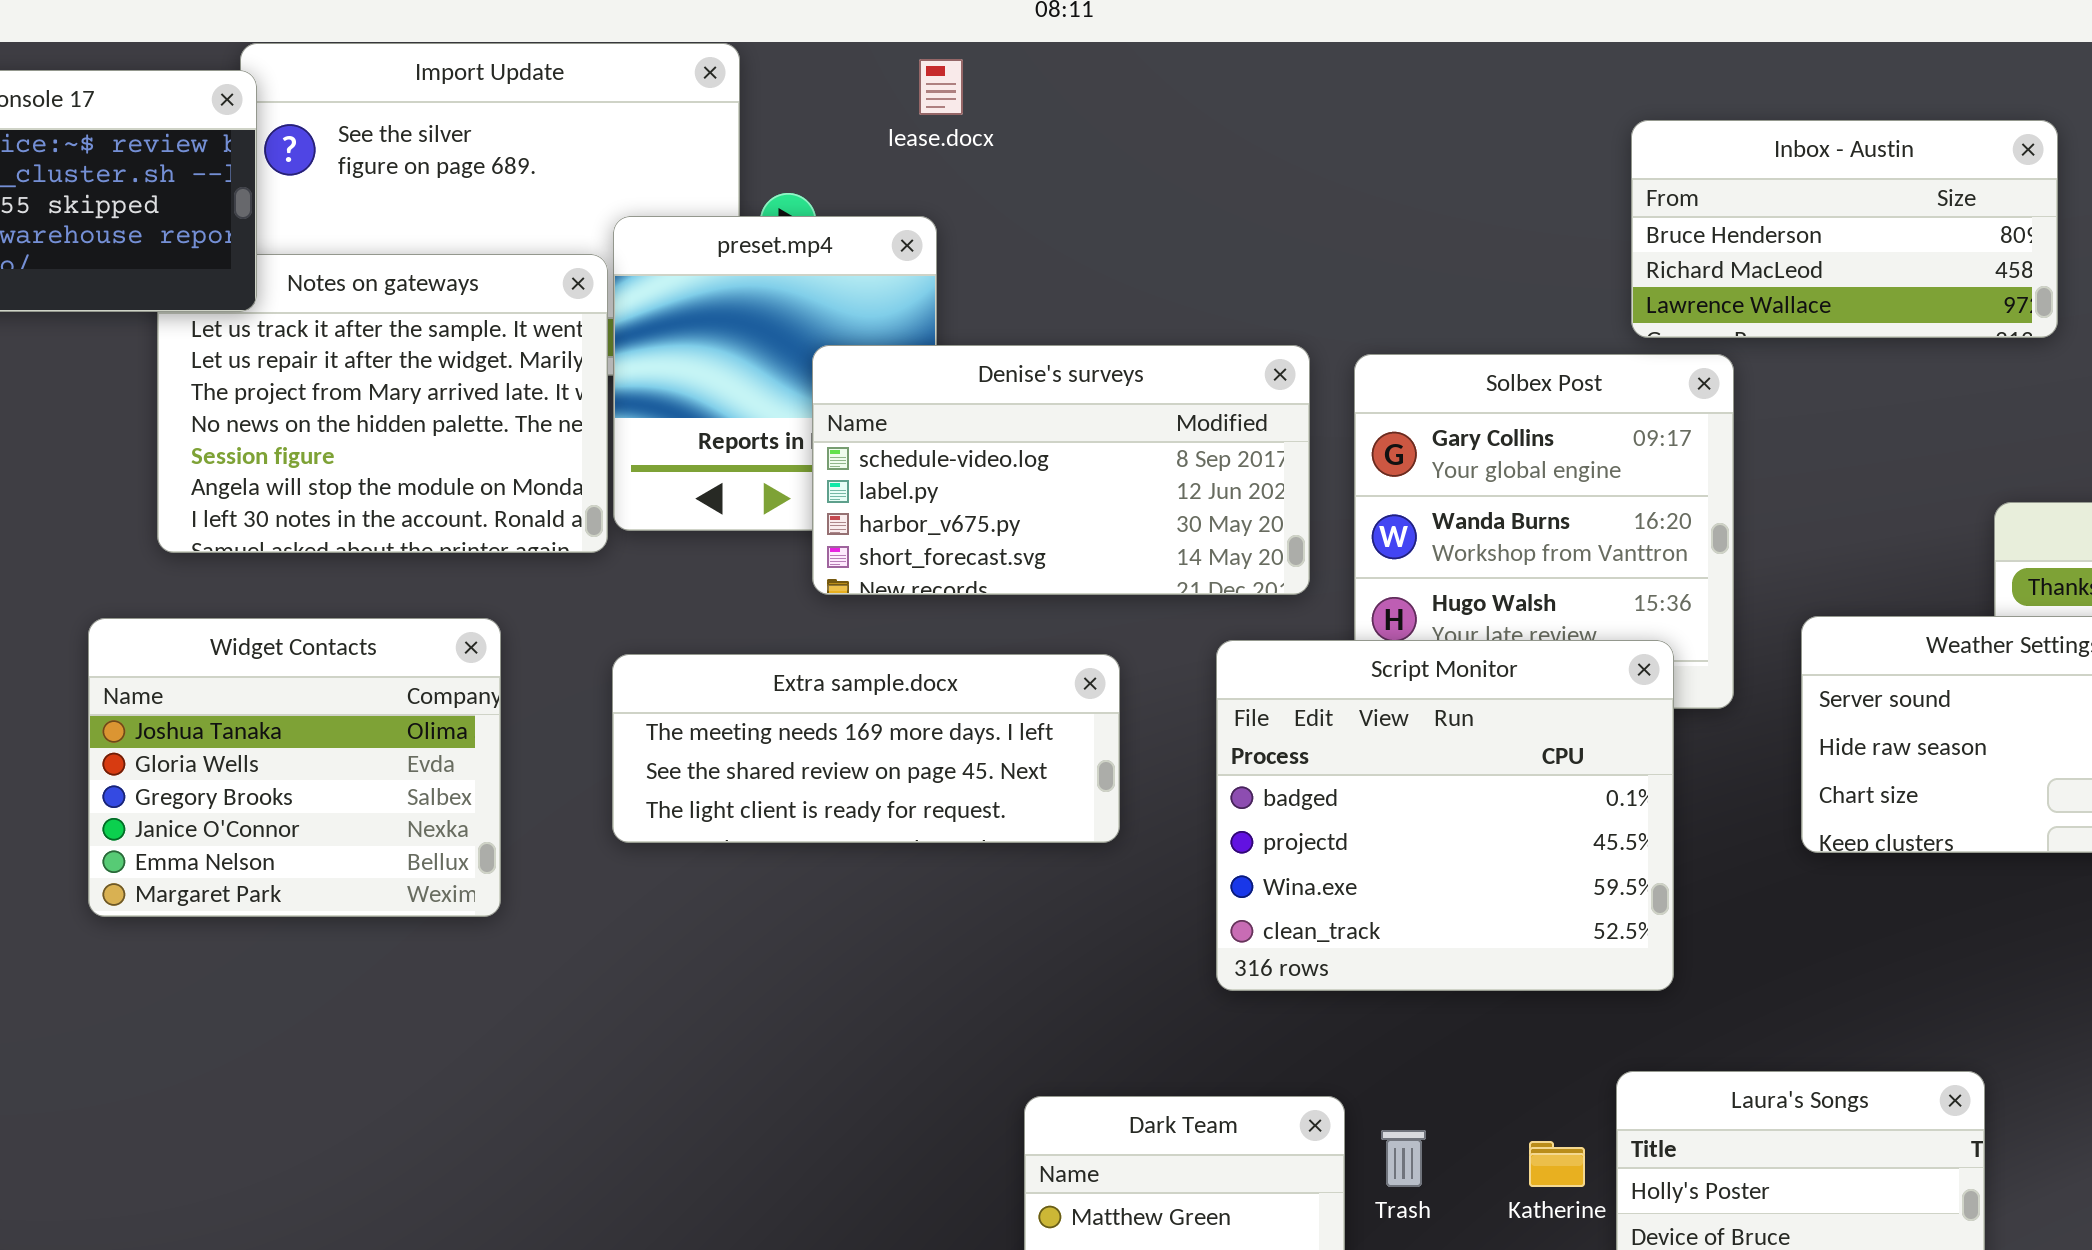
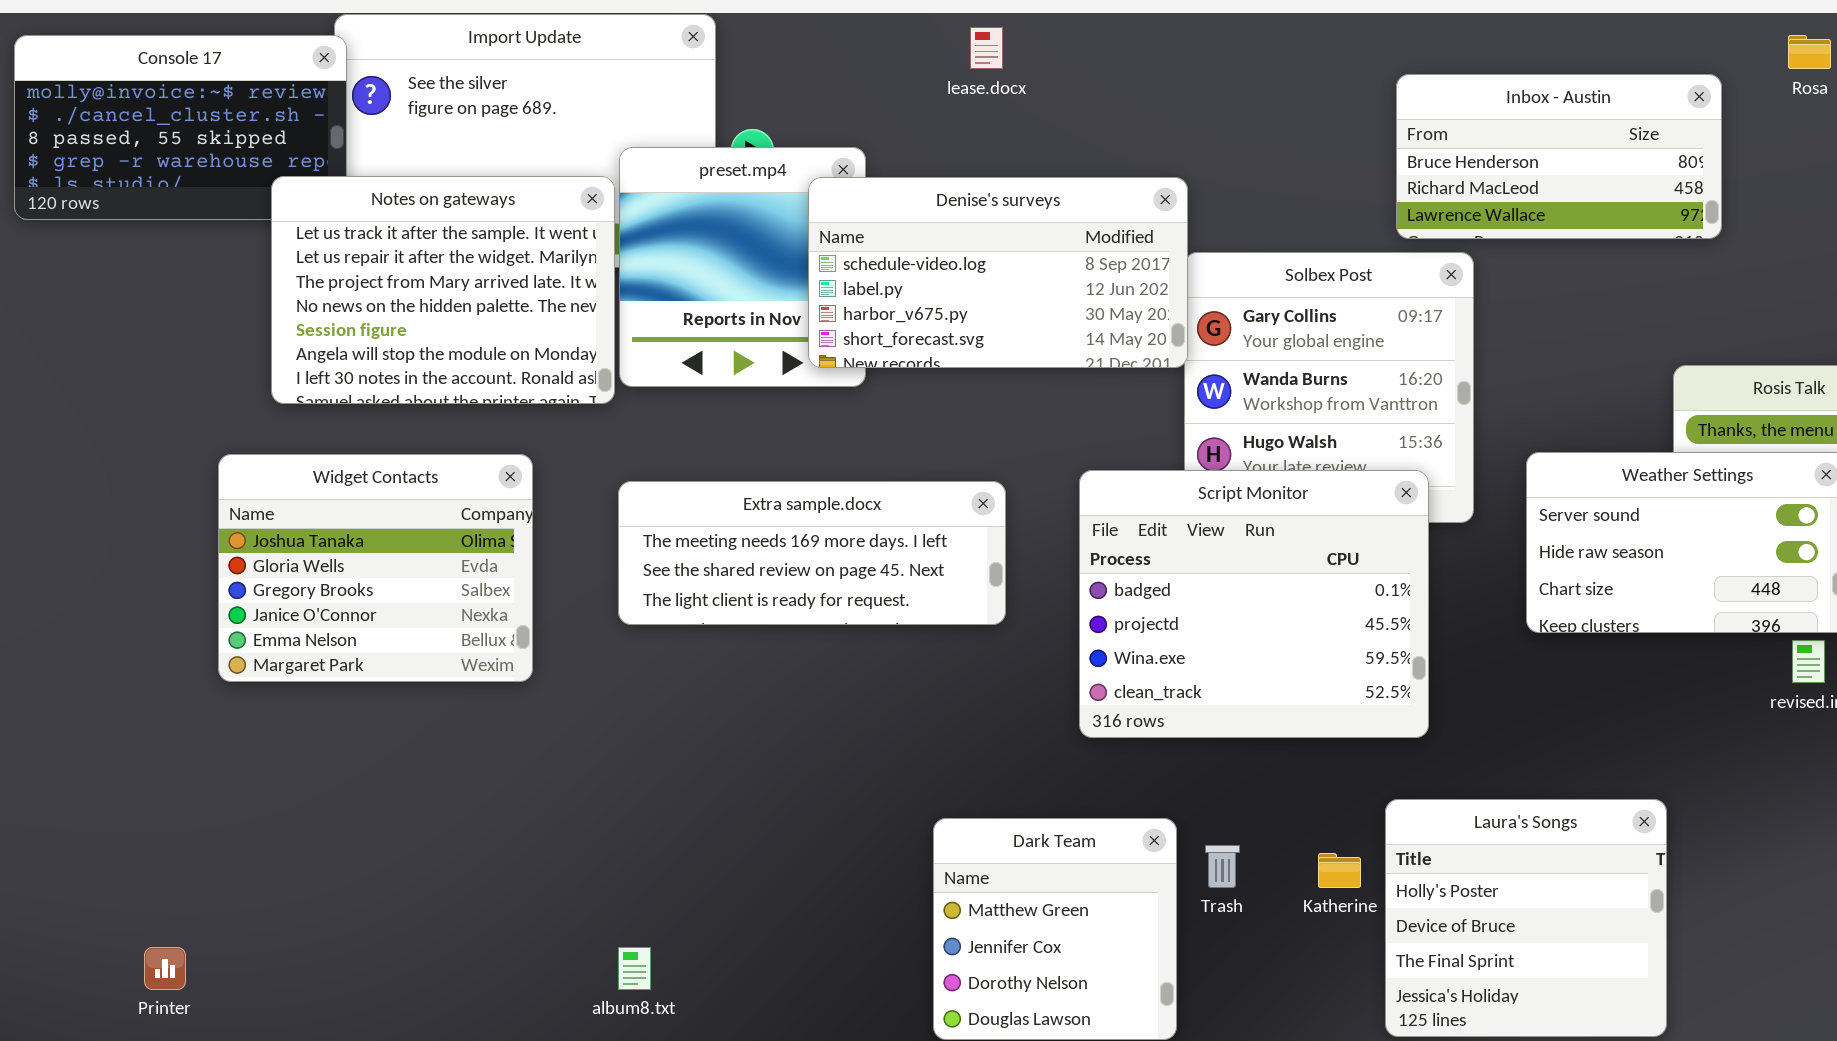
lease.docx: [919,59,963,115] -> [970,27,1003,69], moved
Notes on gateways: [157,254,608,553] -> [271,176,615,404], raised
Denise's surveys: [812,345,1310,595] -> [808,177,1188,368], moved

